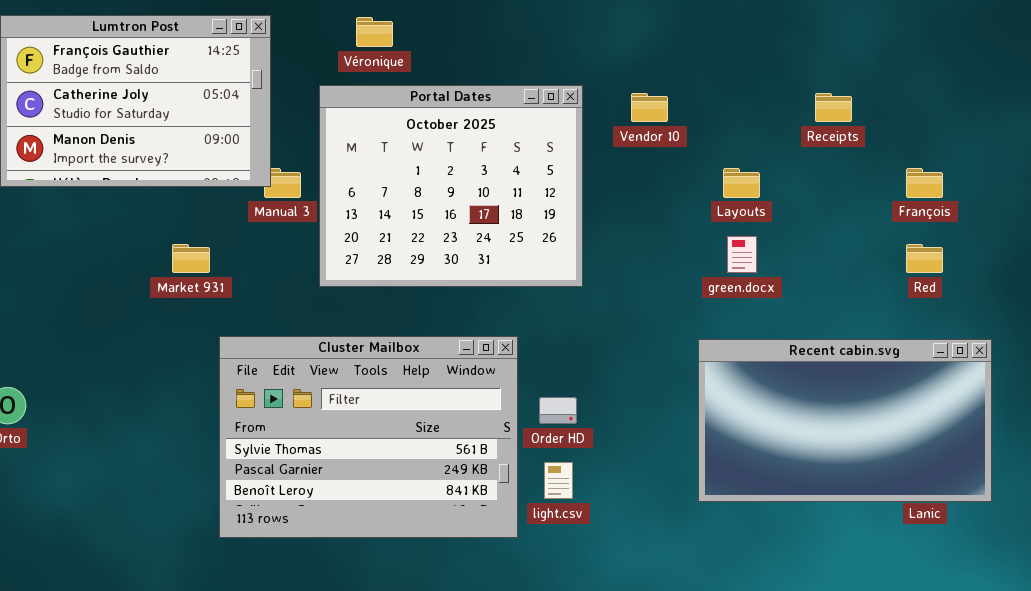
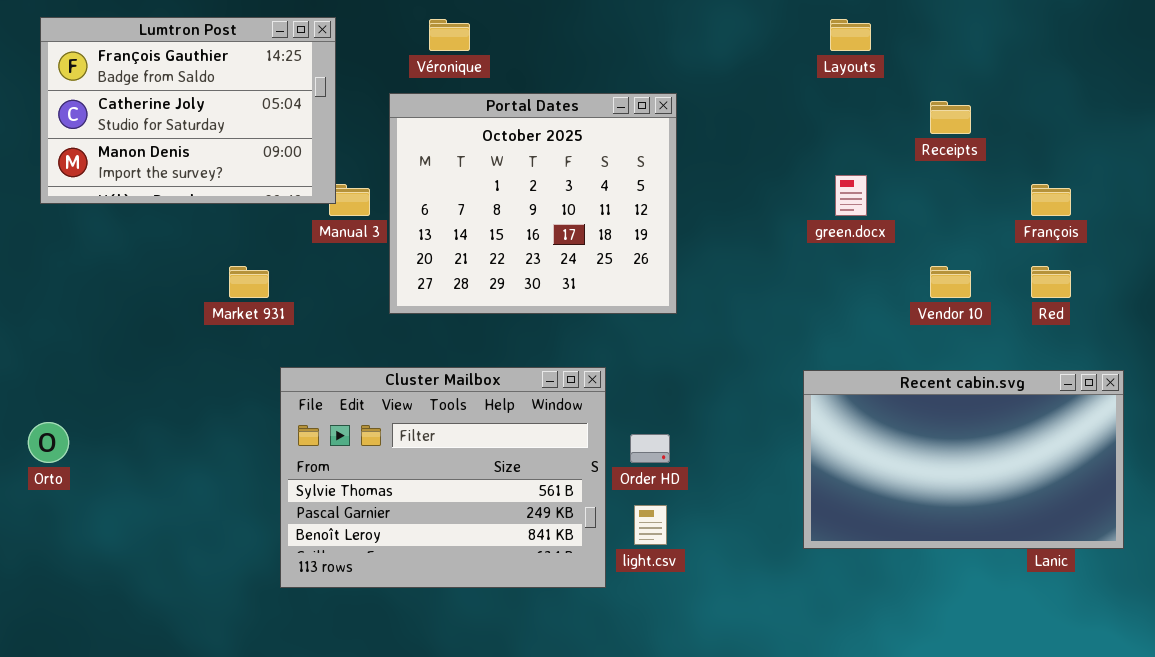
Vendor 10: [631,93,668,122] -> [930,266,971,298], moved
Layouts: [723,168,760,198] -> [830,19,871,51], moved
green.docx: [727,236,757,273] -> [835,175,867,216], moved

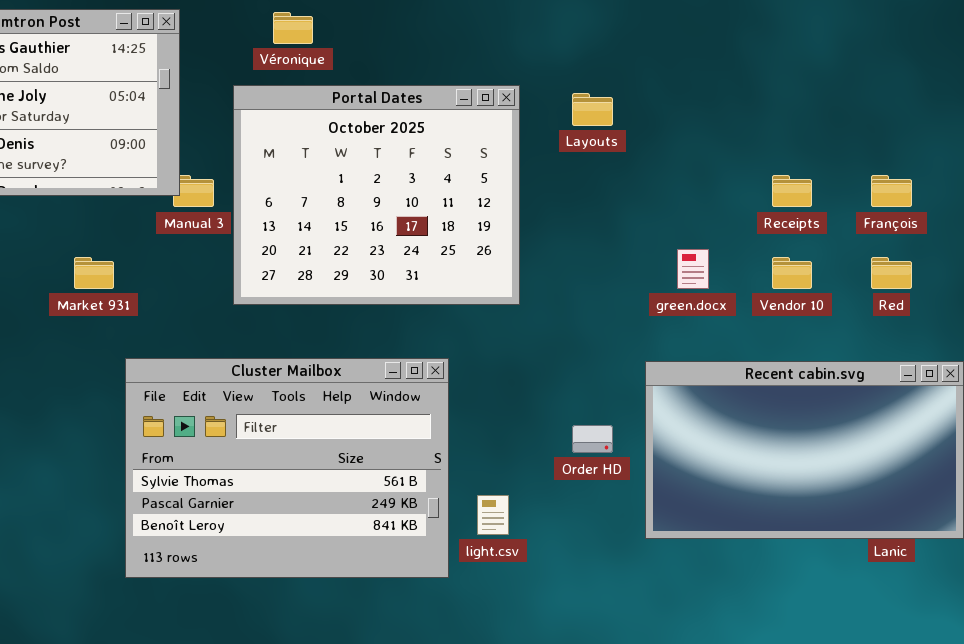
Layouts: [830,19,871,51] -> [572,93,613,126], moved
Receipts: [930,101,971,134] -> [772,175,812,207], moved
green.docx: [835,175,867,216] -> [677,249,709,289], moved
Order HD: [630,434,670,463] -> [572,425,613,453], moved

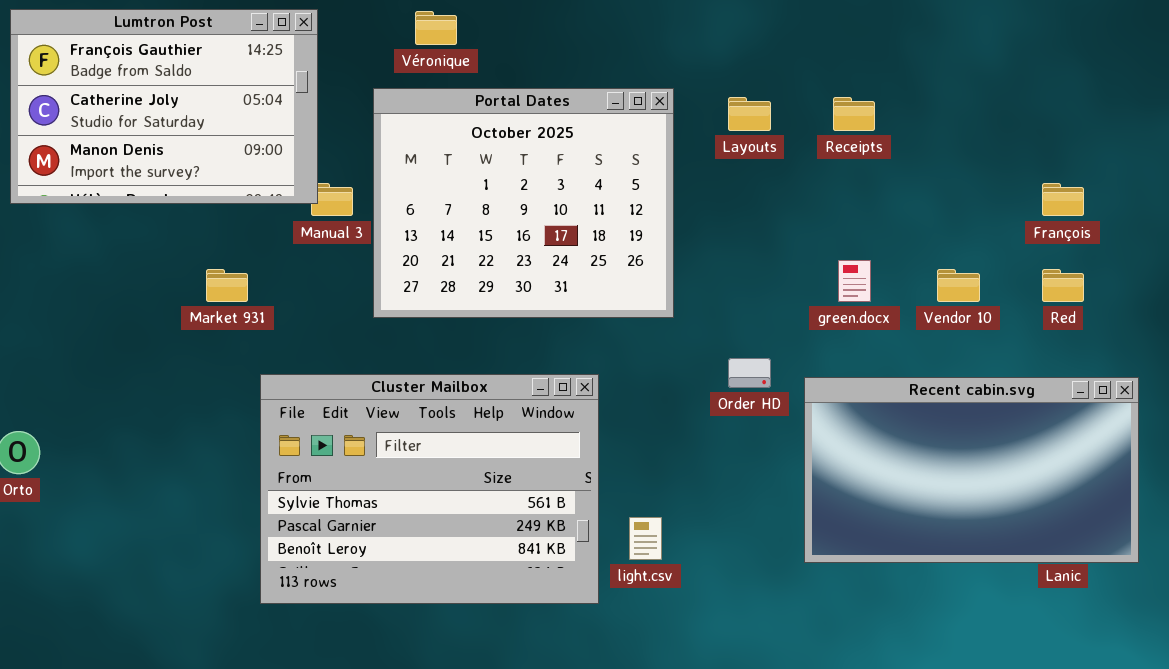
Receipts: [772,175,812,207] -> [833,97,875,131], moved
Order HD: [572,425,613,453] -> [728,358,771,388], moved

